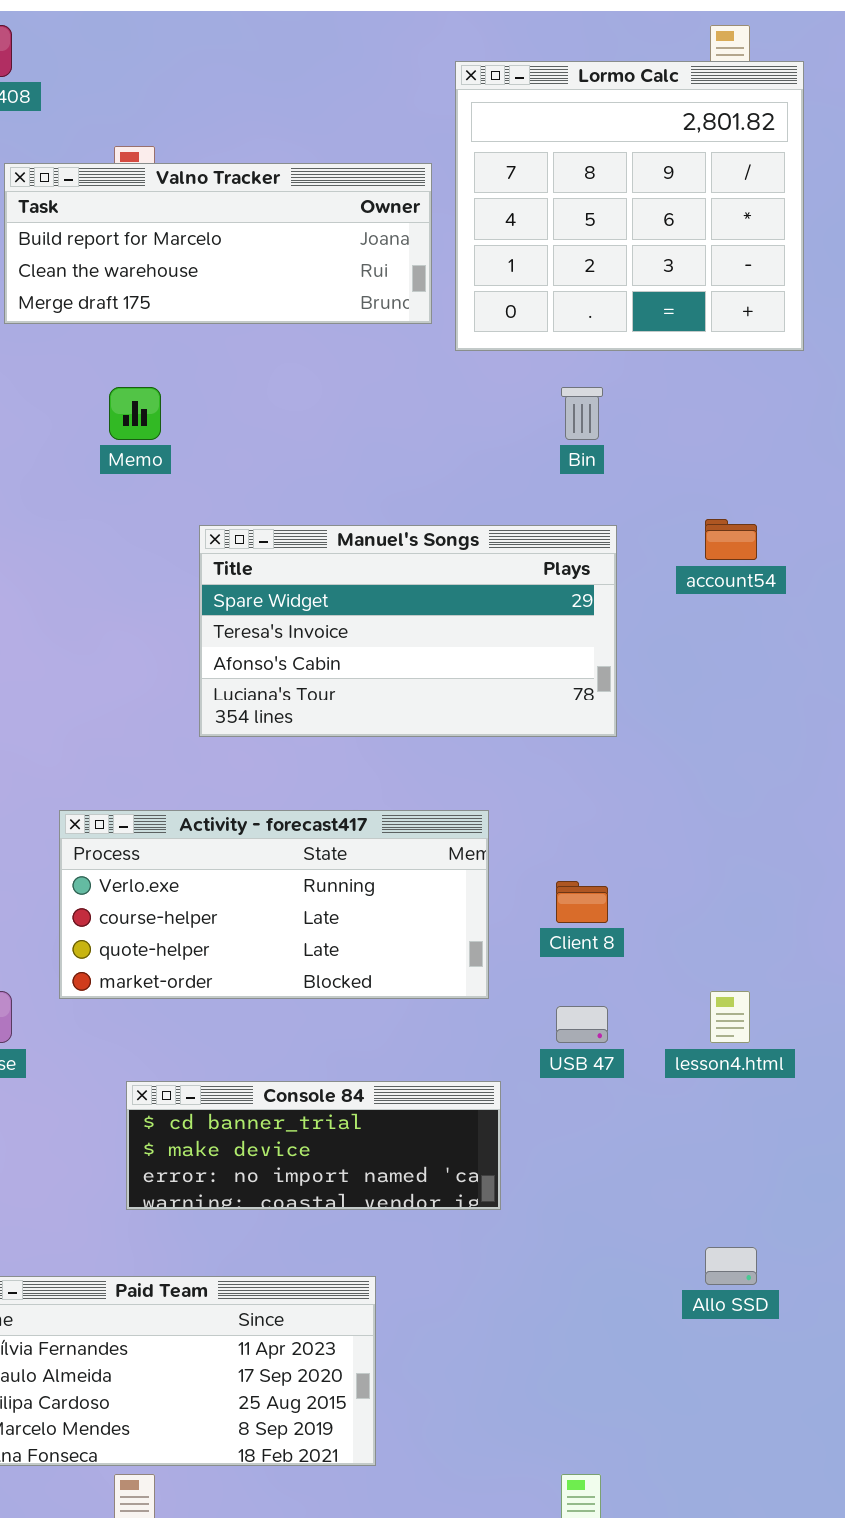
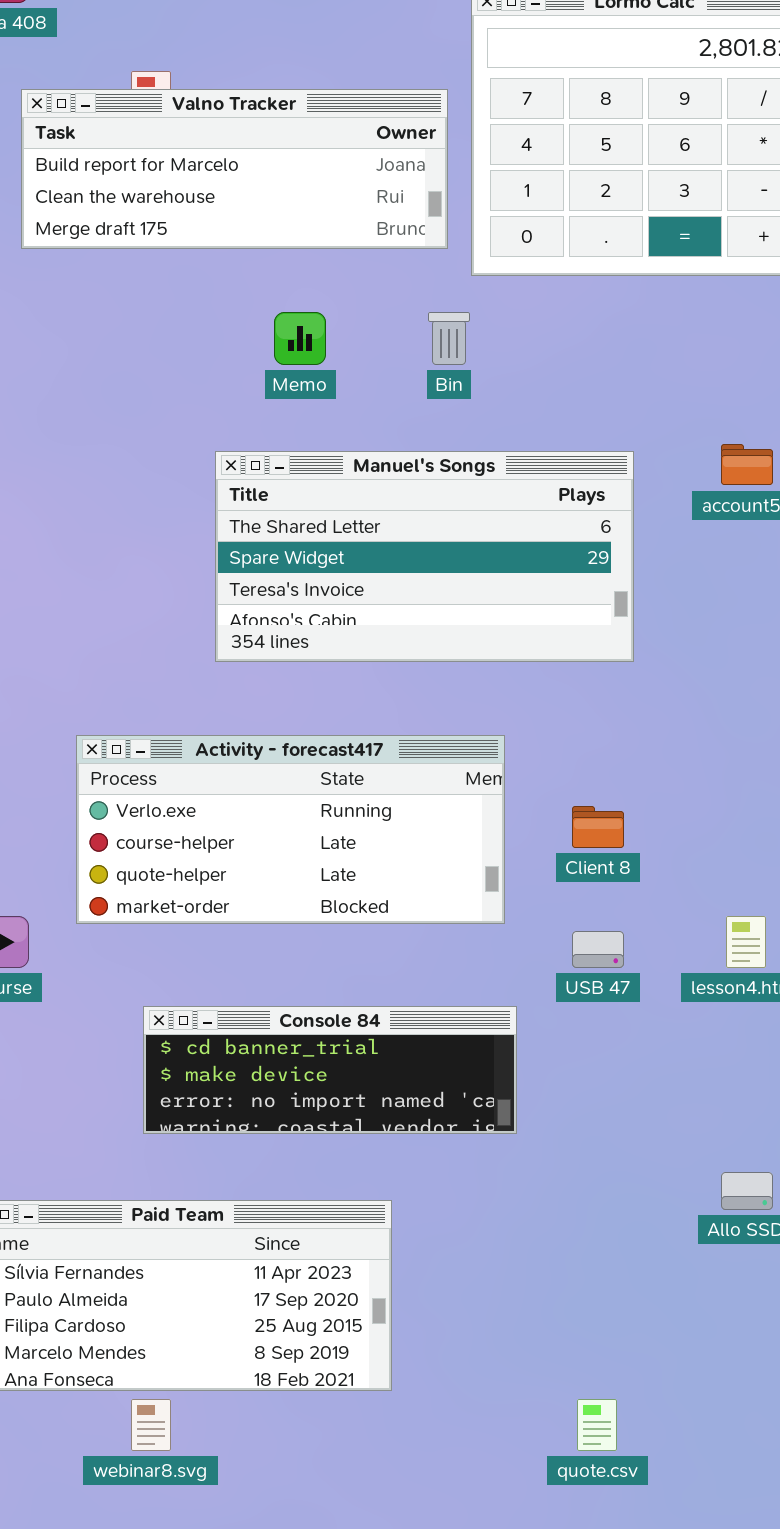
Memo: [109,387,161,440] -> [274,312,326,365], moved
Bin: [561,387,603,440] -> [428,312,470,365], moved
Manuel's Songs: [199,525,617,737] -> [215,451,634,662], scrolled up 1 row

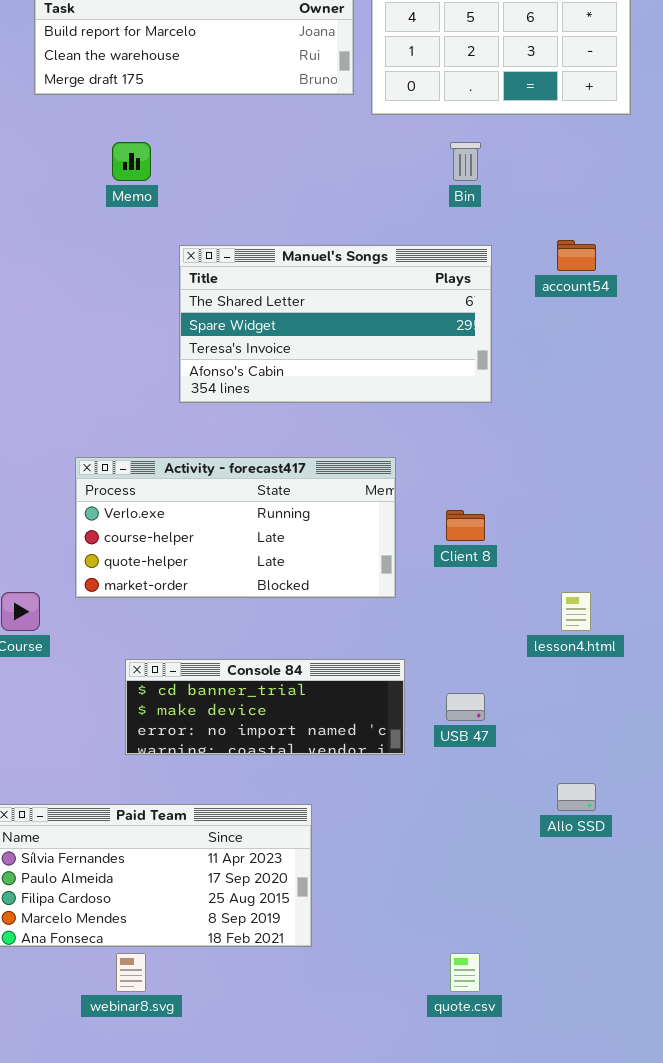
Memo: [274,312,326,365] -> [112,142,151,181], moved
Bin: [428,312,470,365] -> [450,142,481,181], moved
USB 47: [572,931,624,968] -> [446,693,485,721], moved

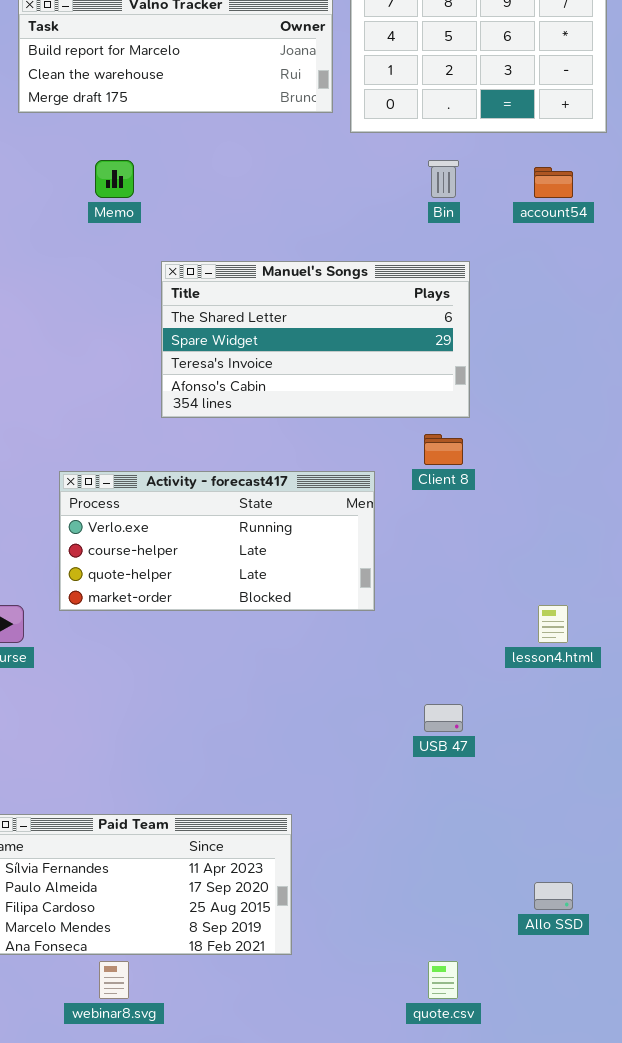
account54: [557,240,596,271] -> [534,167,573,198], moved
Client 8: [446,510,485,541] -> [424,434,463,465], moved
Console 84: [125,659,405,755] -> none, closed
Allo SSD: [557,783,596,811] -> [534,882,573,910], moved

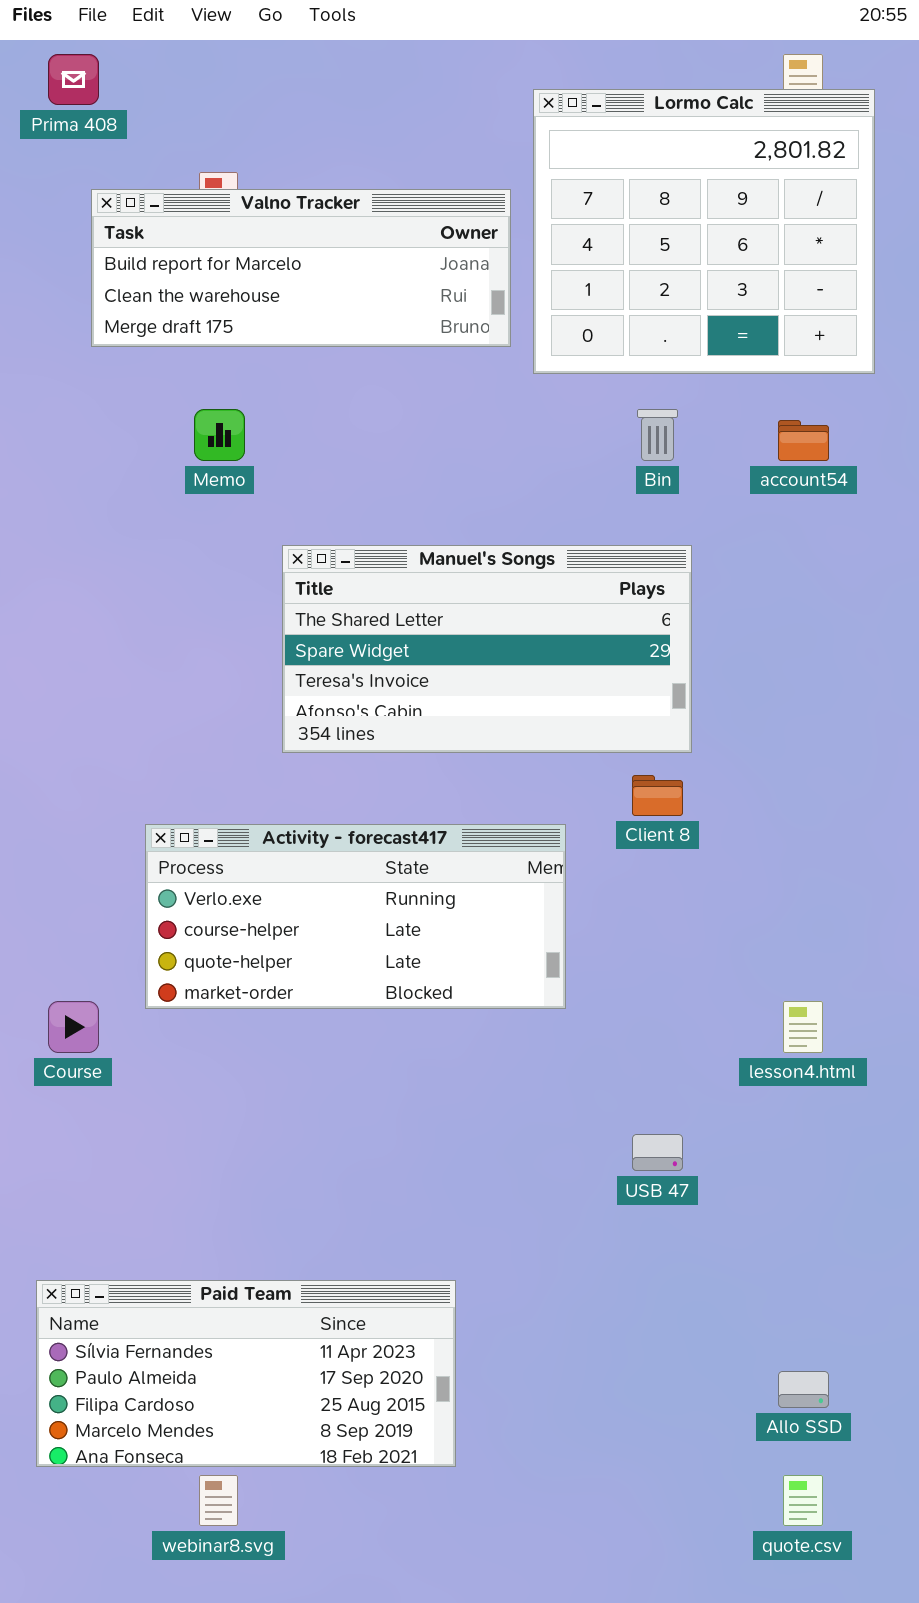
quote.csv: [428,961,458,999] -> [783,1475,823,1526], moved

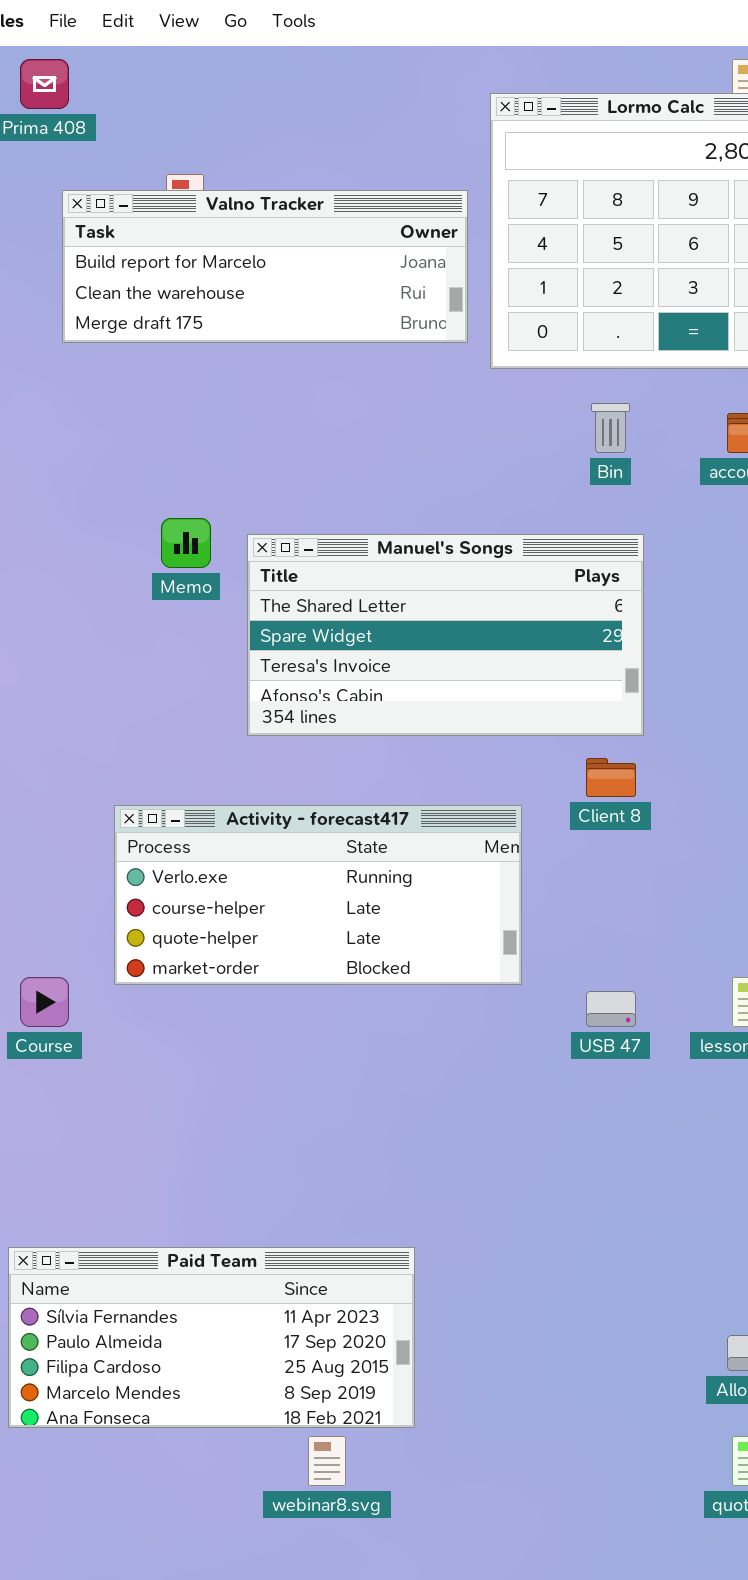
Memo: [194,409,245,461] -> [161,518,211,568], moved
USB 47: [632,1134,683,1171] -> [586,991,636,1027], moved
webinar8.svg: [199,1475,238,1526] -> [308,1436,346,1486], moved

